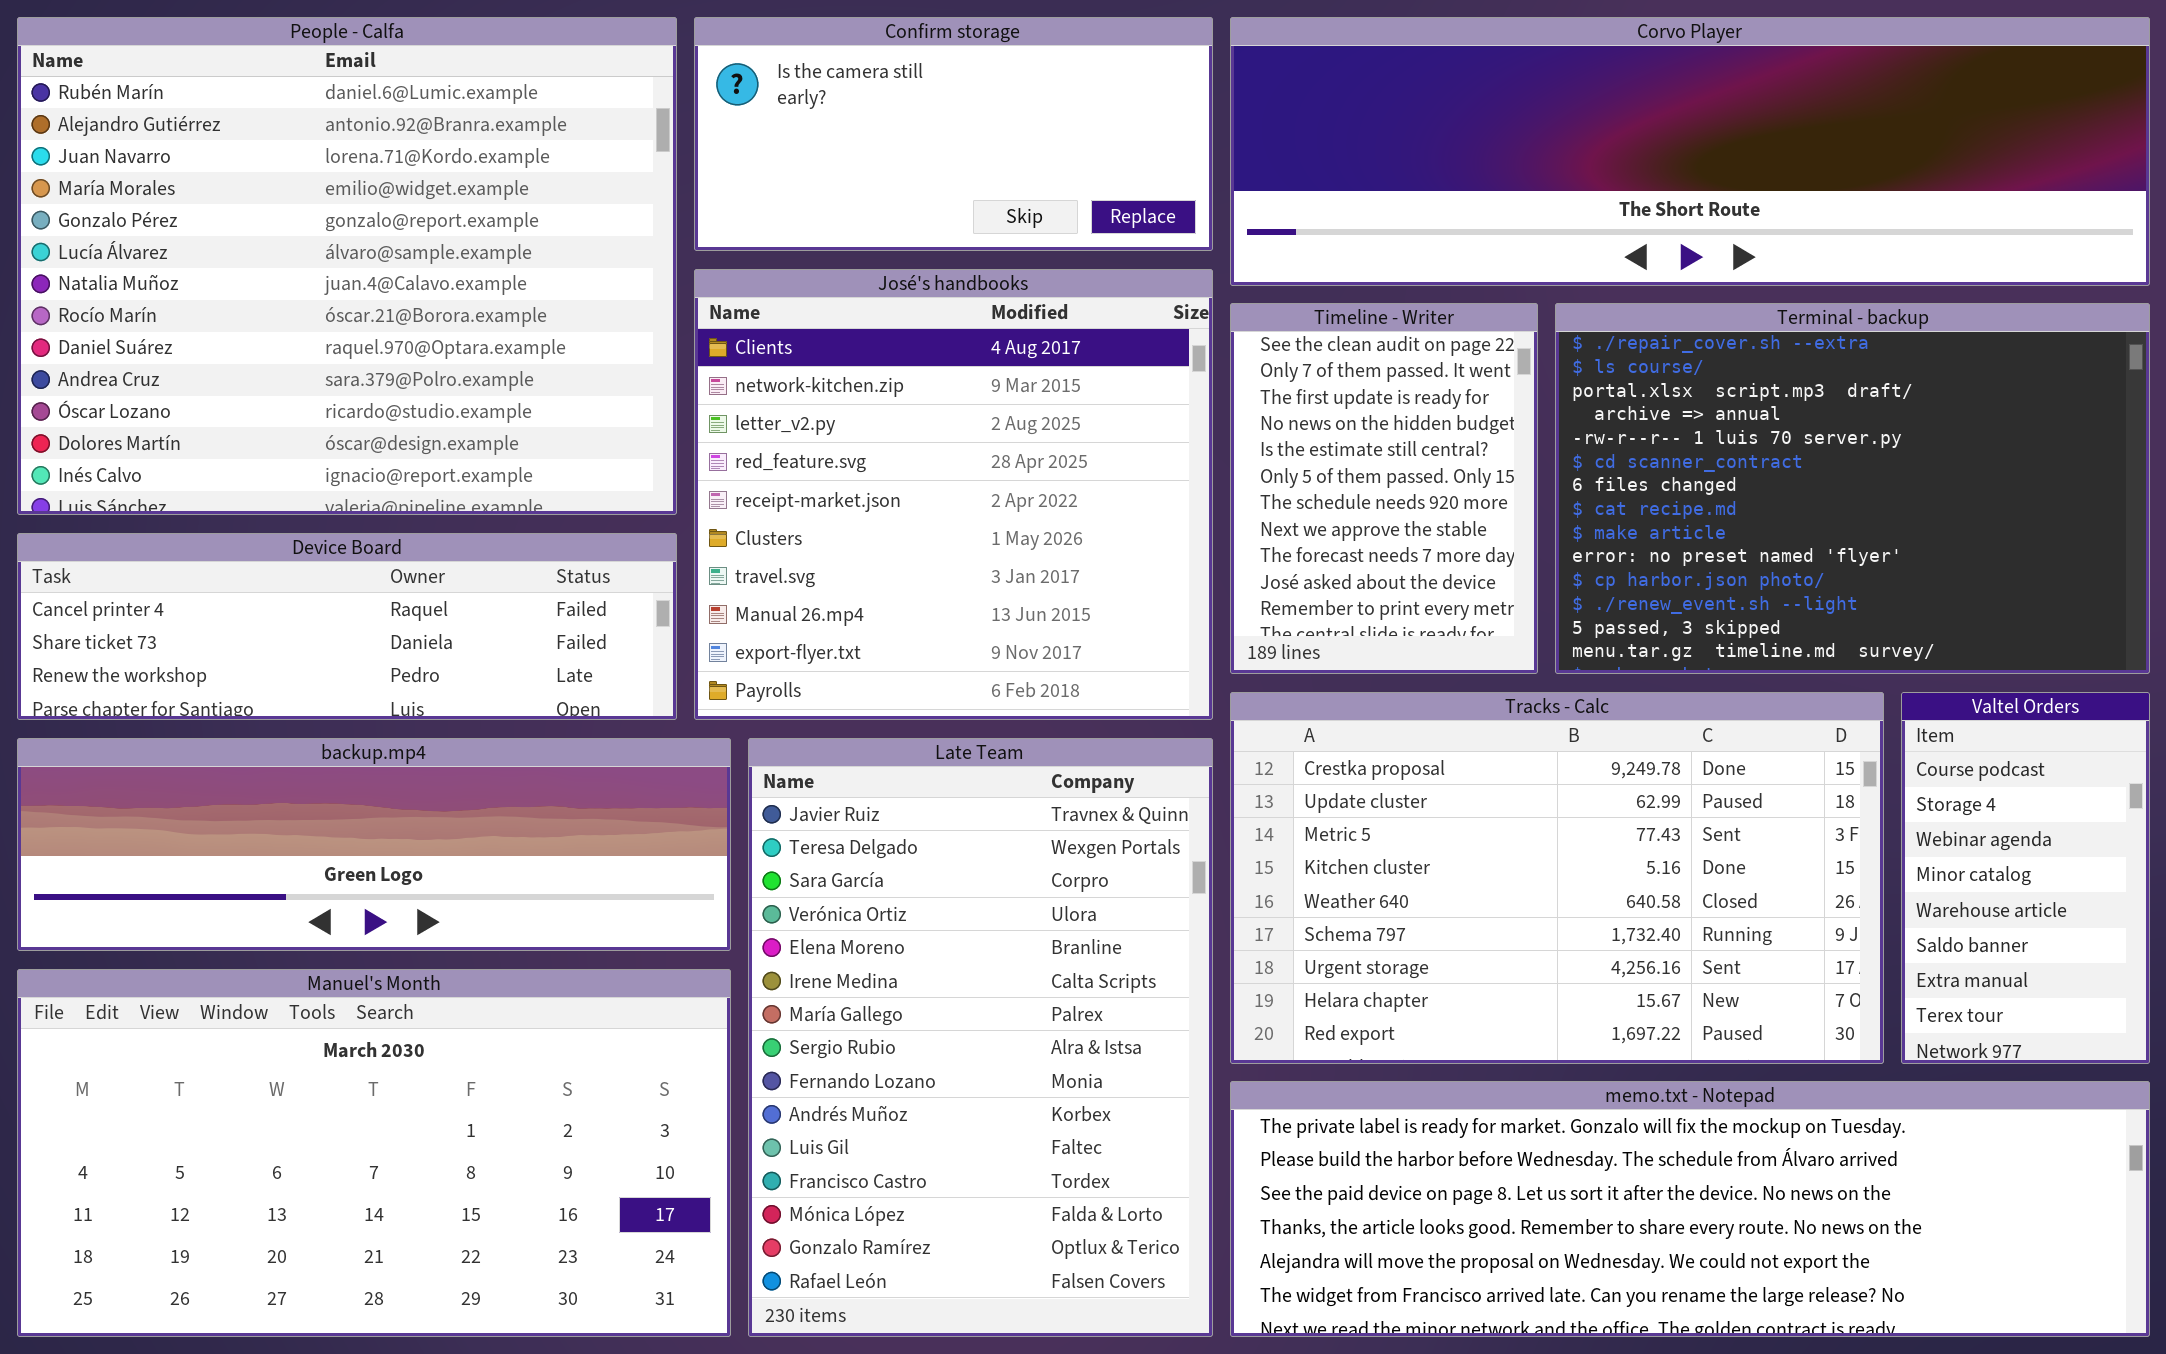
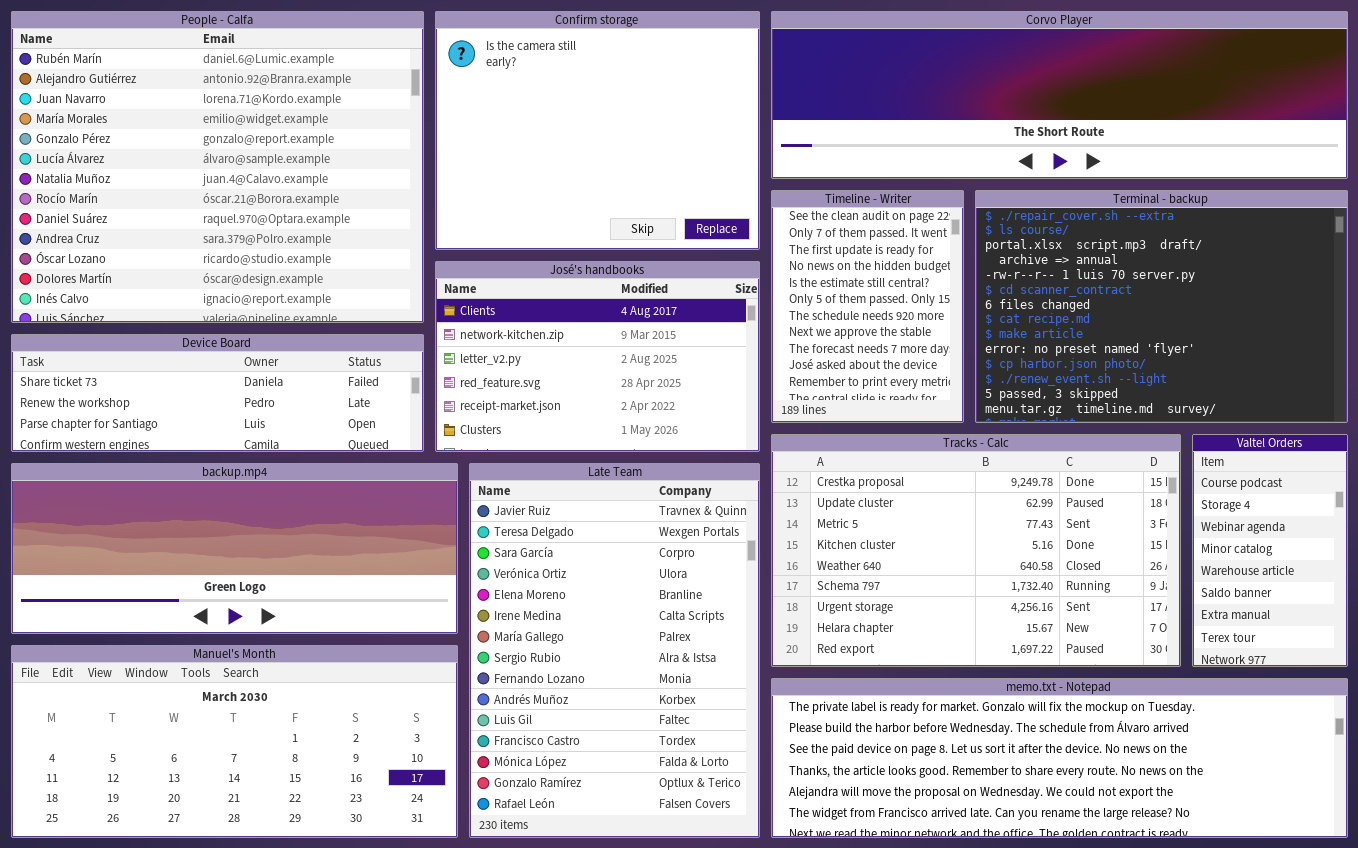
Confirm storage: [694,17,1213,251] -> [435,11,760,250], resized
José's handbooks: [694,269,1213,720] -> [435,261,760,452], resized
Device Board: [17,533,677,720] -> [11,334,424,452], scrolled down 1 row
backup.mp4: [17,738,731,951] -> [11,463,458,634], resized
Manuel's Month: [17,969,731,1337] -> [11,645,458,838], resized

